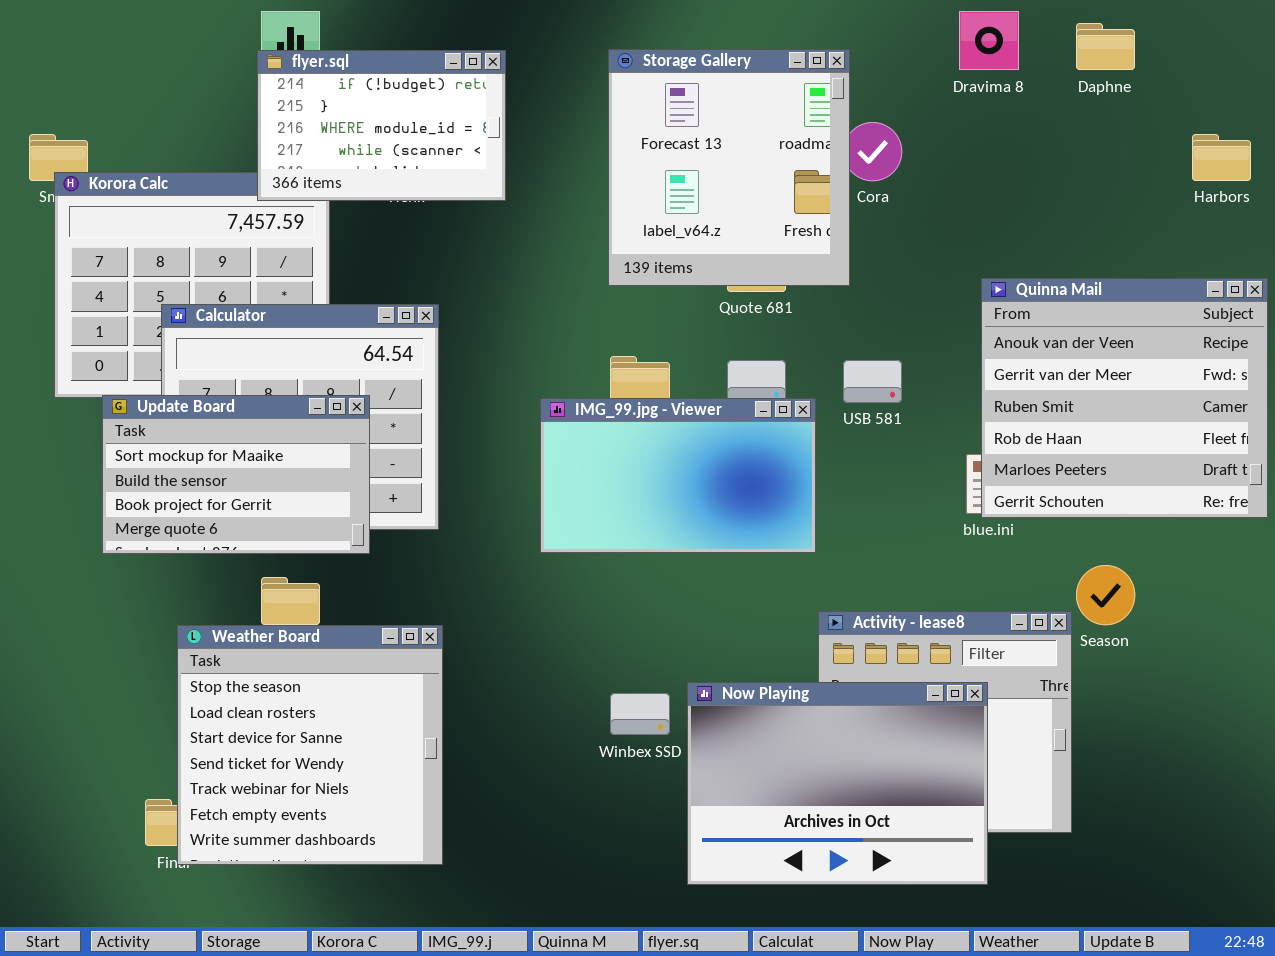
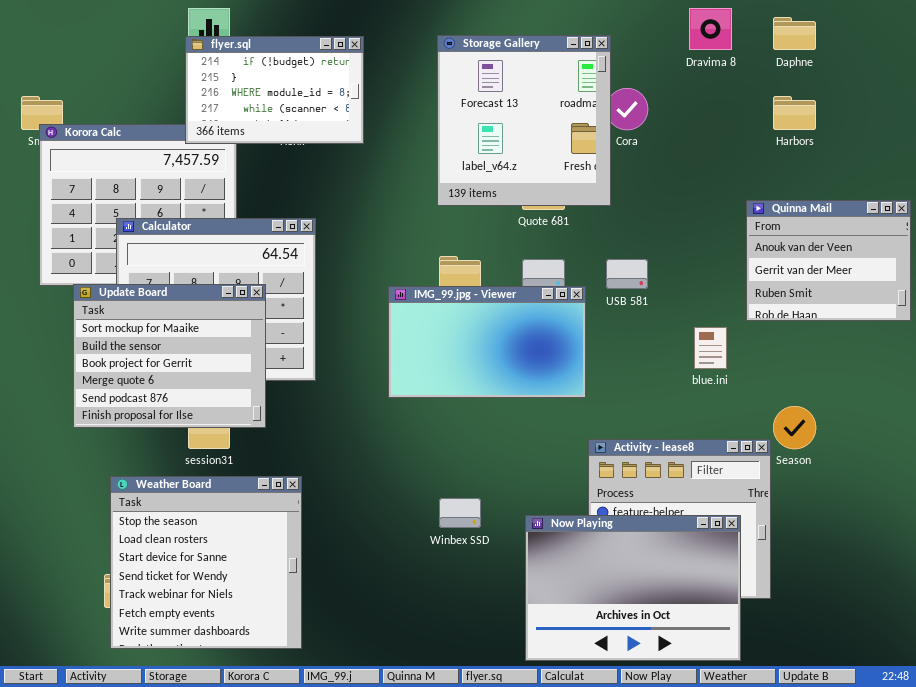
Harbors: [1192,134,1251,181] -> [773,96,816,130], moved
Quinna Mail: [981,278,1268,518] -> [746,200,911,321], resized
Update Board: [102,395,370,554] -> [73,284,266,428], resized
Weather Board: [177,625,443,865] -> [110,476,302,649], moved
Now Playing: [687,682,988,885] -> [525,515,741,661], moved

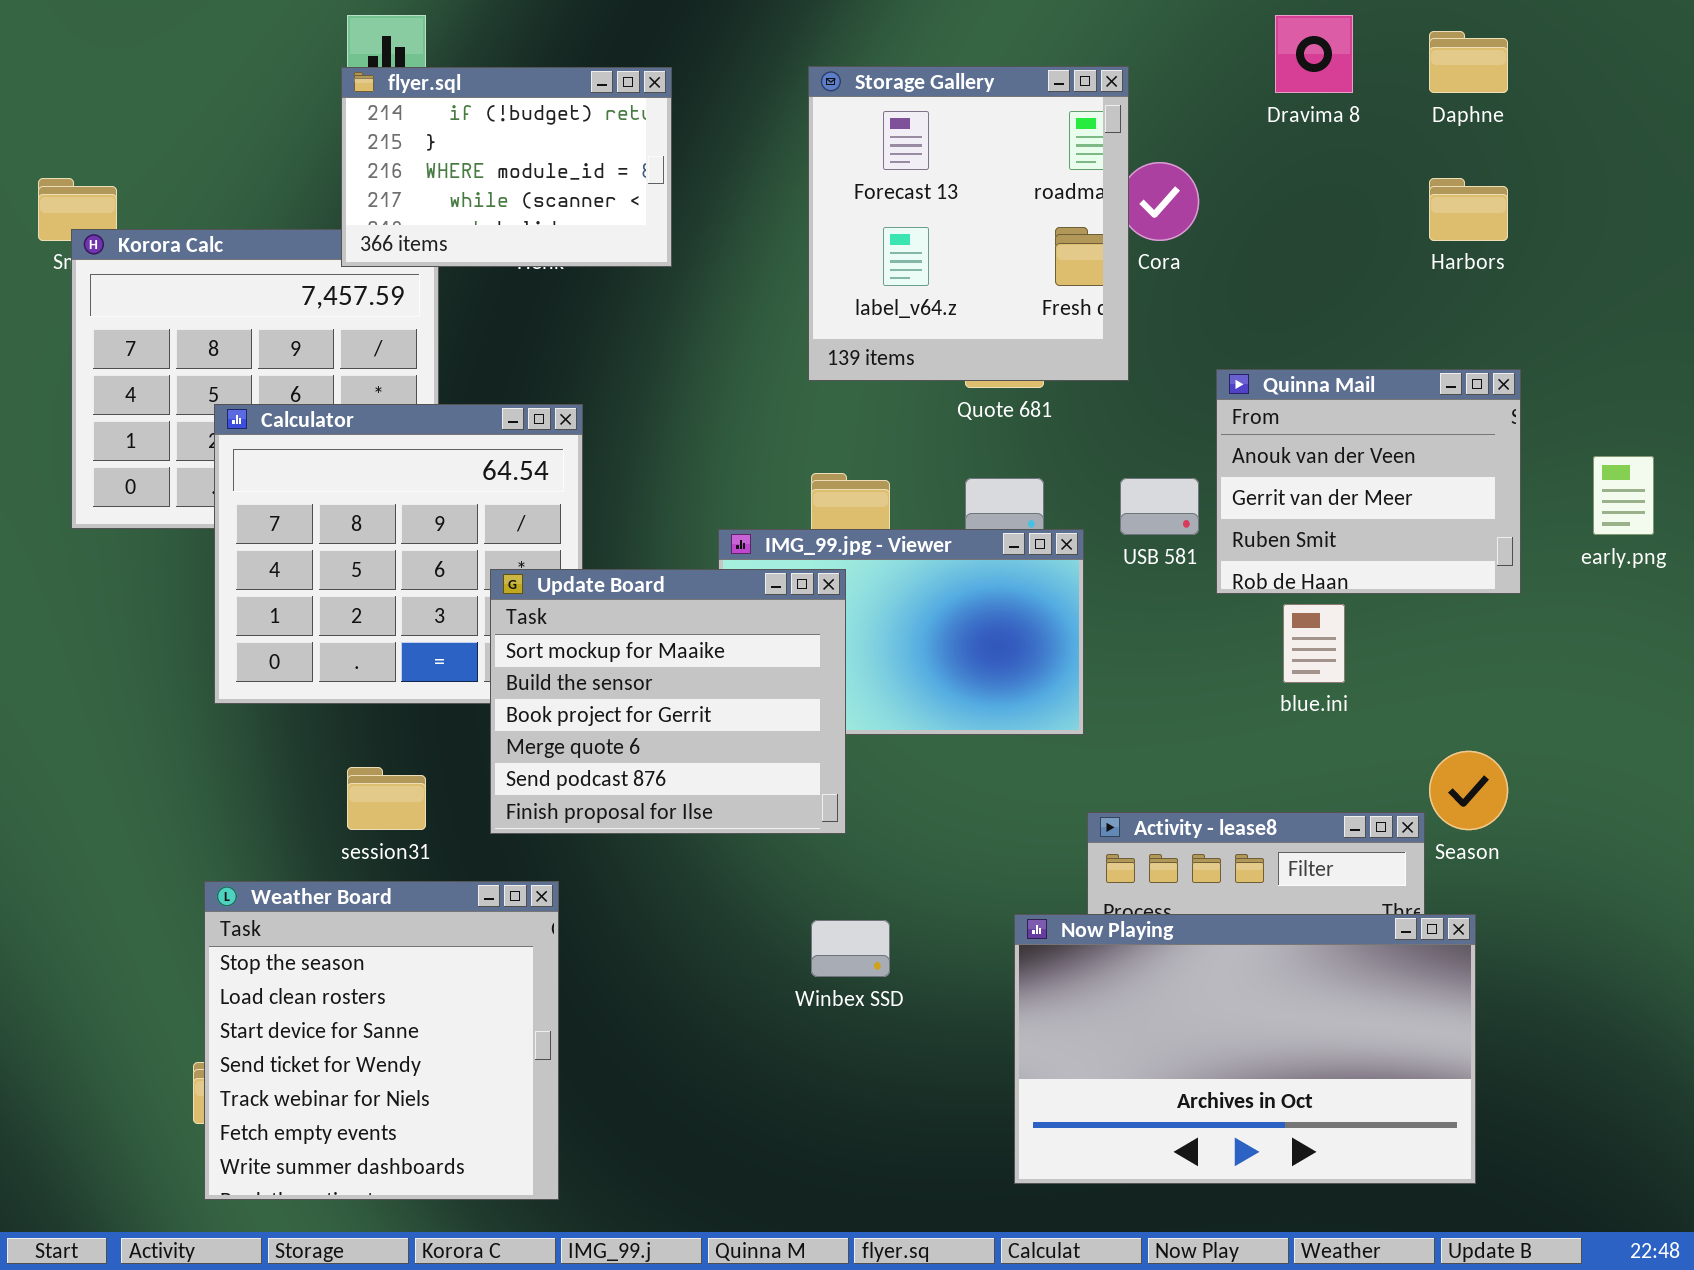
Quinna Mail: [746,200,911,321] -> [1216,369,1521,594], moved
Update Board: [73,284,266,428] -> [490,569,846,834], moved
Now Playing: [525,515,741,661] -> [1014,914,1476,1184], moved, resized

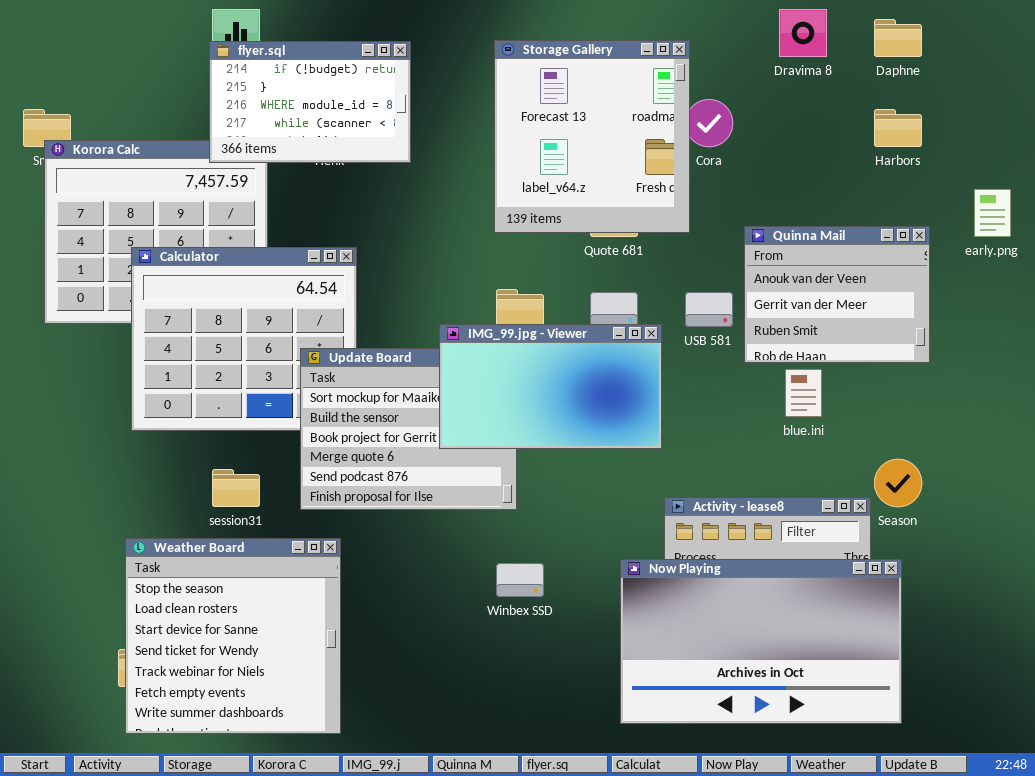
early.png: [1593,456,1654,535] -> [974,189,1011,237], moved
IMG_99.jpg - Viewer: [718,529,1084,735] -> [439,324,662,449], raised

